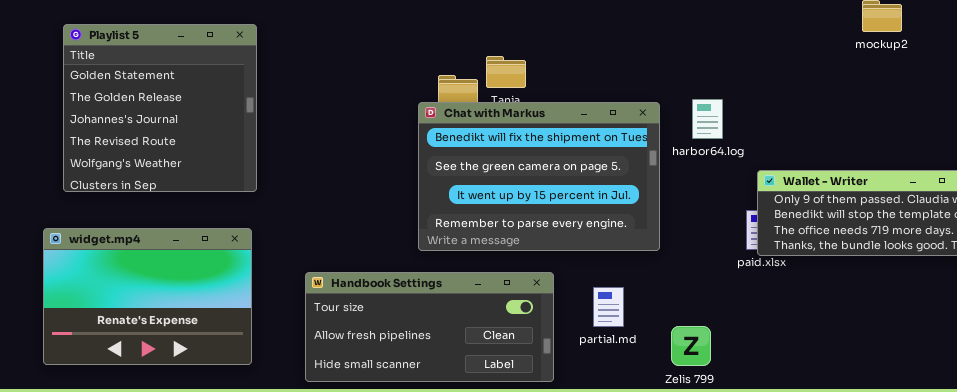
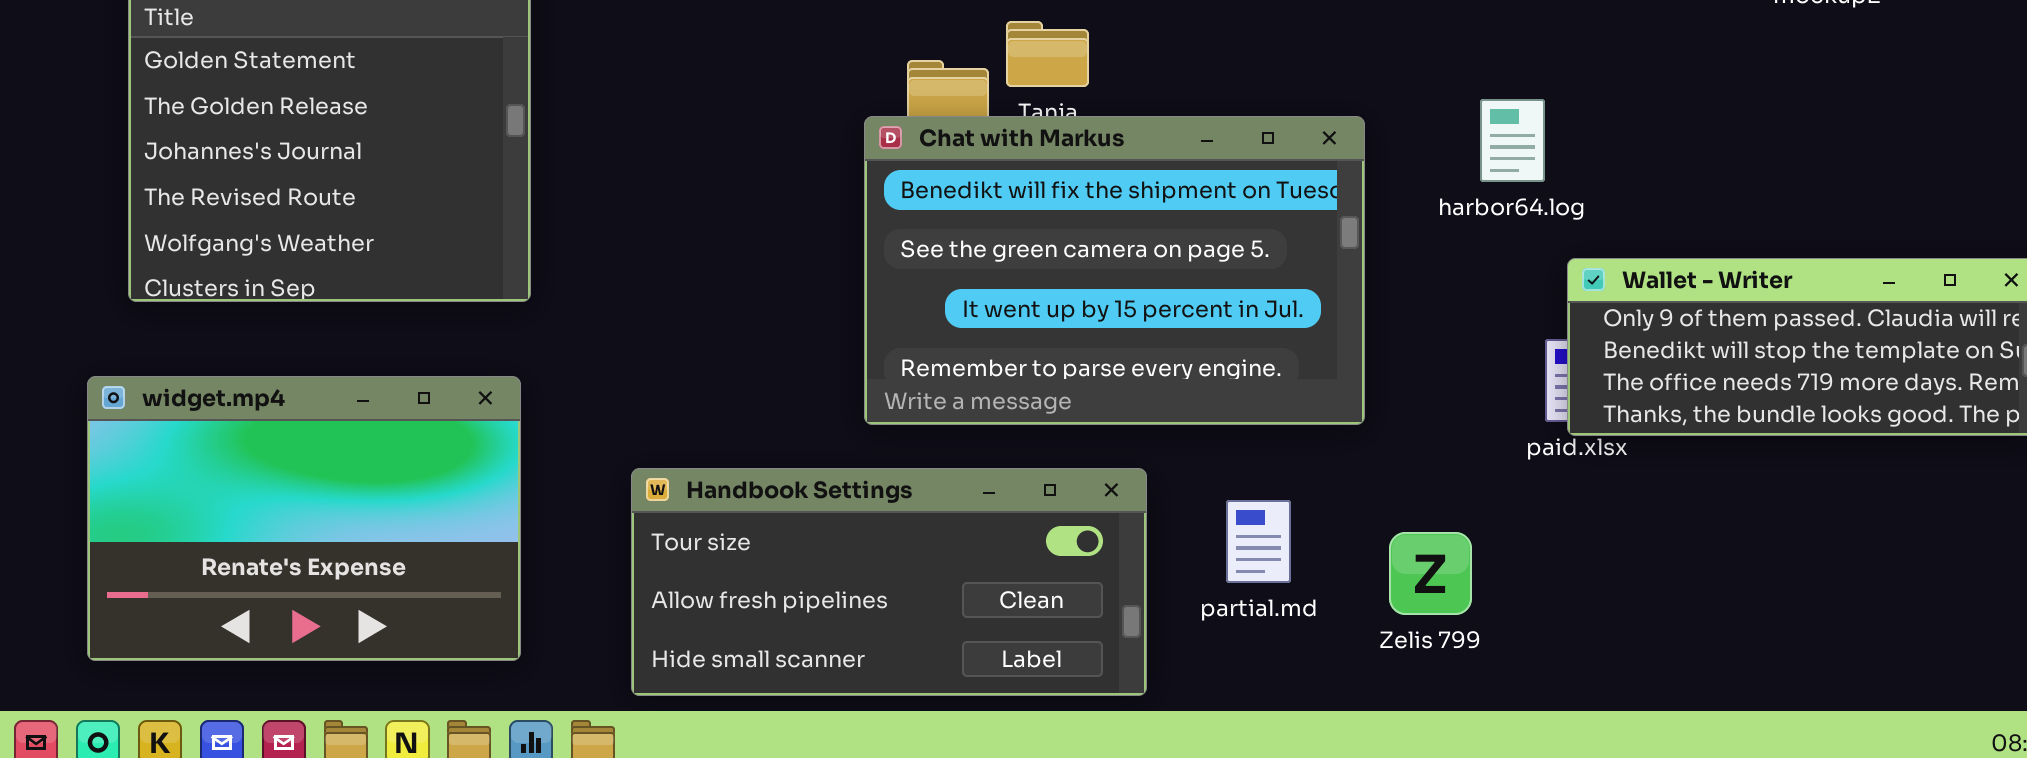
harbor64.log: [692,99,723,139] -> [1480,99,1545,182], moved
Zelis 799: [671,326,711,366] -> [1389,532,1472,615], moved

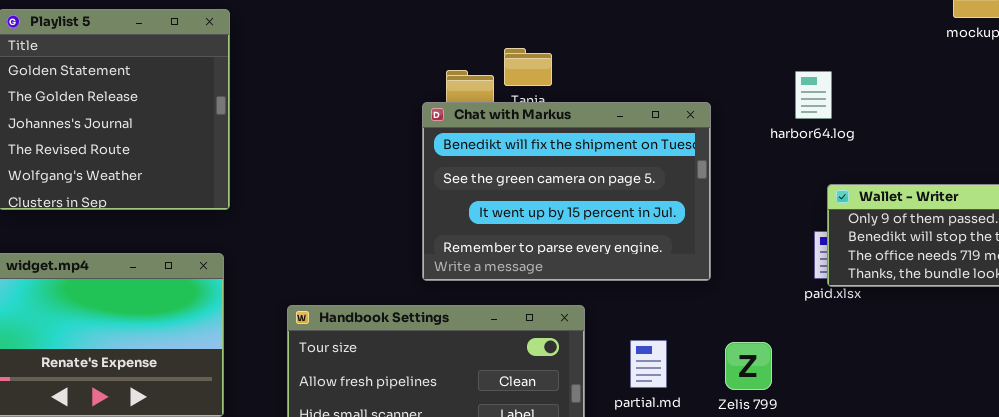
harbor64.log: [1480,99,1545,182] -> [795,71,832,119], moved
partial.md: [1226,500,1291,583] -> [630,340,667,388], moved

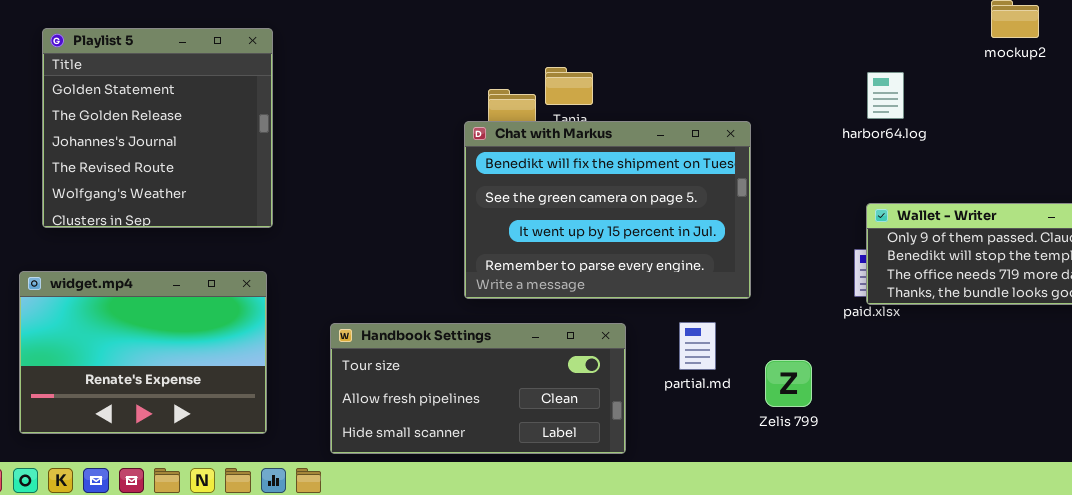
harbor64.log: [795,71,832,119] -> [867,72,904,119], moved
partial.md: [630,340,667,388] -> [679,322,716,370], moved

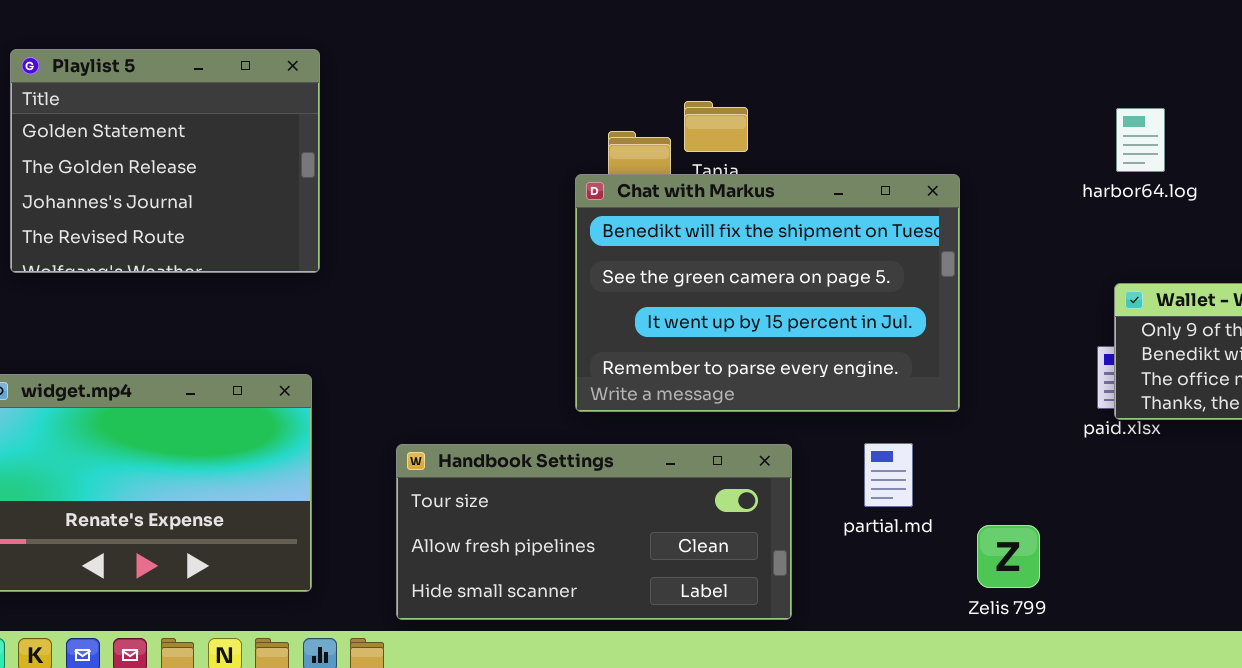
Playlist 5: [42,28,273,228] -> [10,49,320,273], resized
Zelis 799: [765,360,812,407] -> [977,525,1040,588], moved

